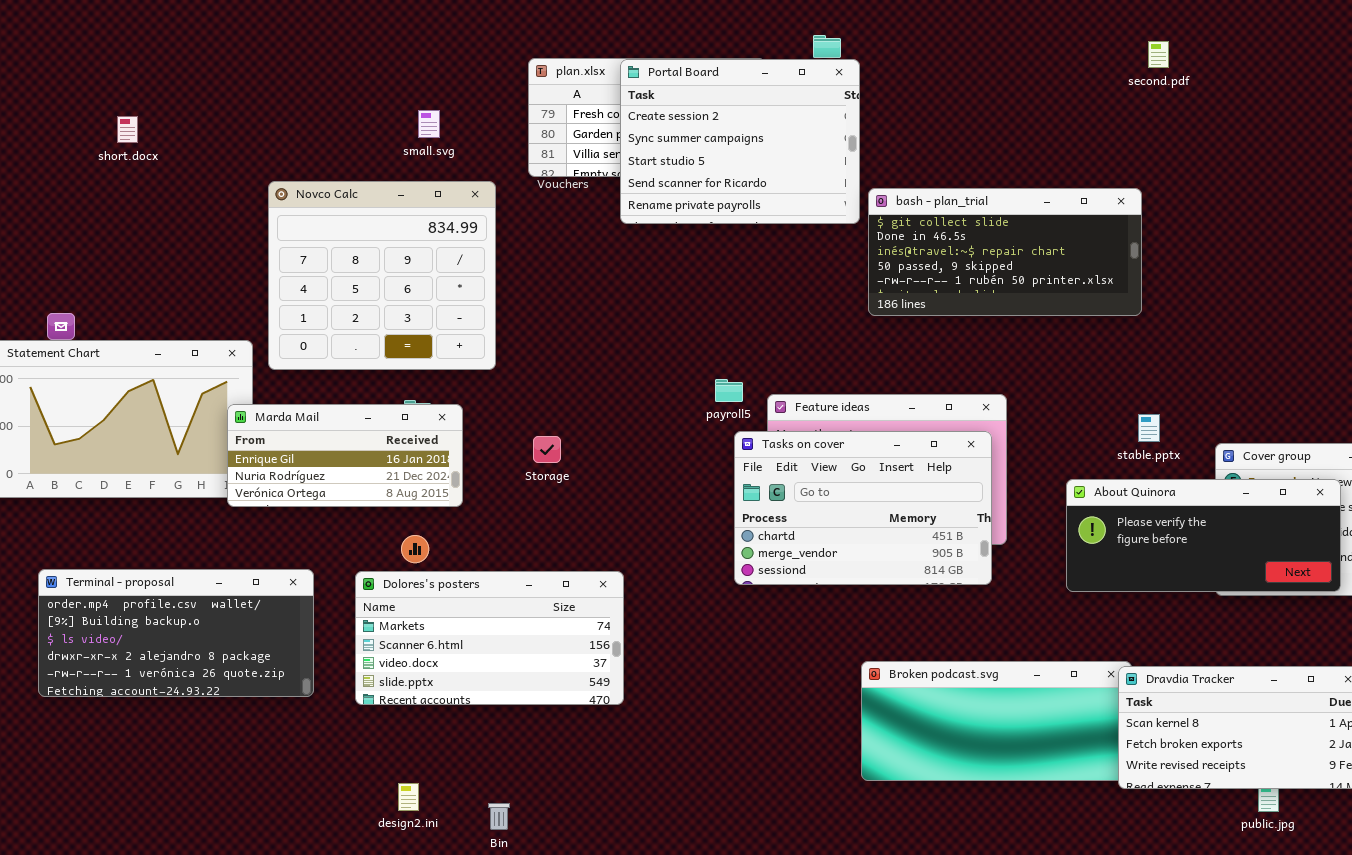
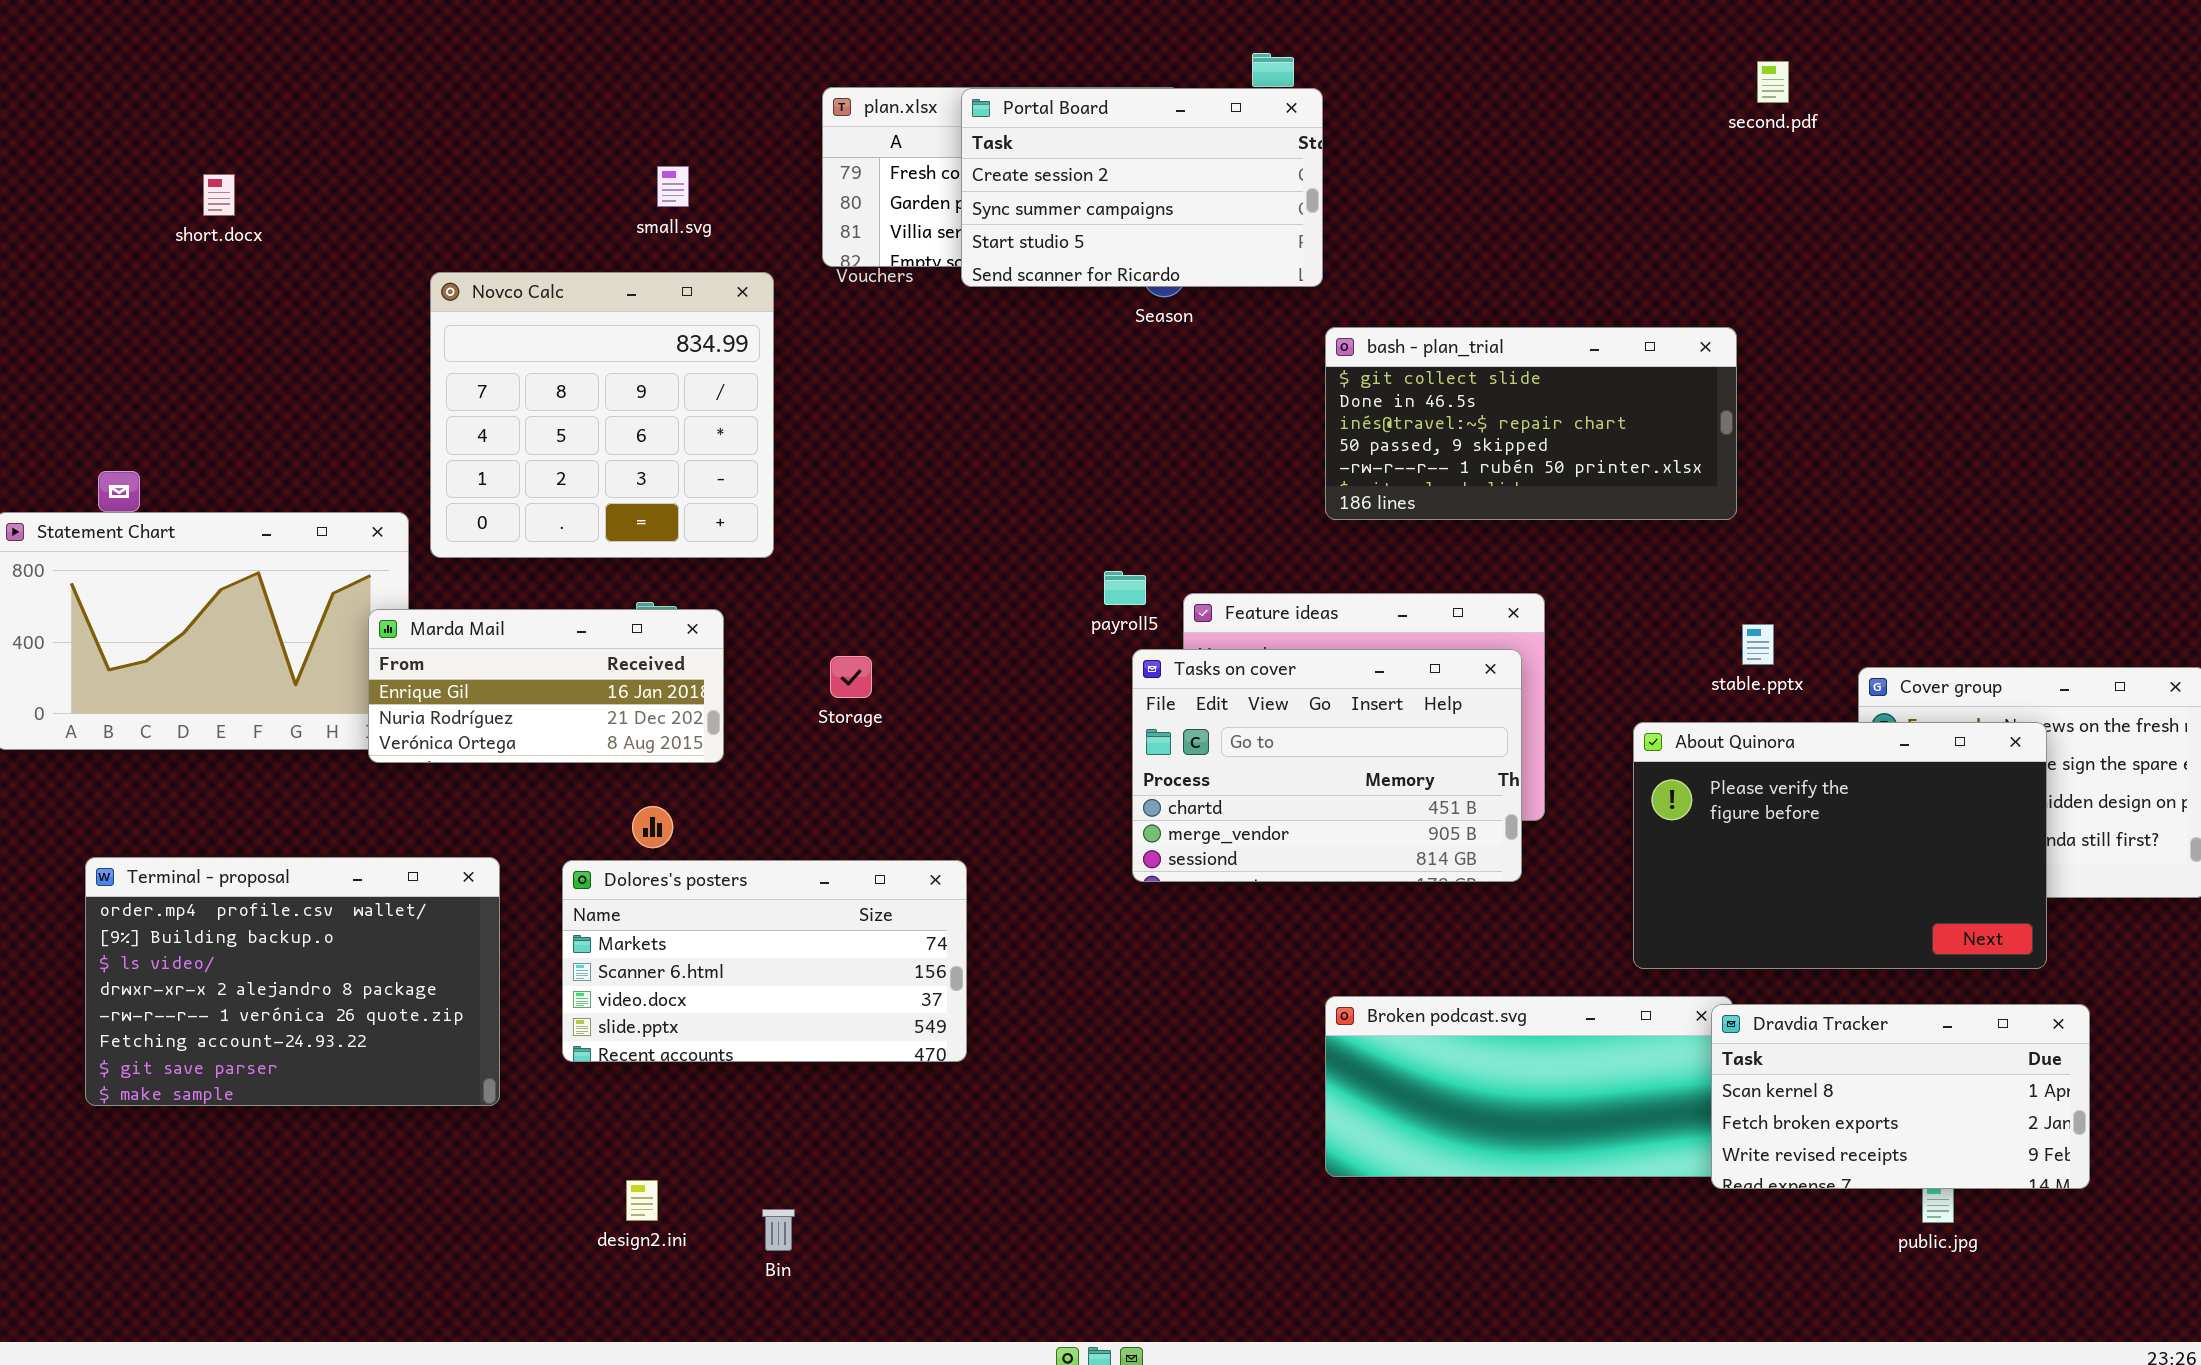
Portal Board: [620,59,860,224] -> [961,88,1323,287], resized
bash - plan_trial: [868,188,1142,316] -> [1325,327,1737,520], moved
About Quinora: [1066,479,1341,592] -> [1633,722,2047,969], resized
Terminal - proposal: [38,569,314,697] -> [85,857,500,1106], resized

